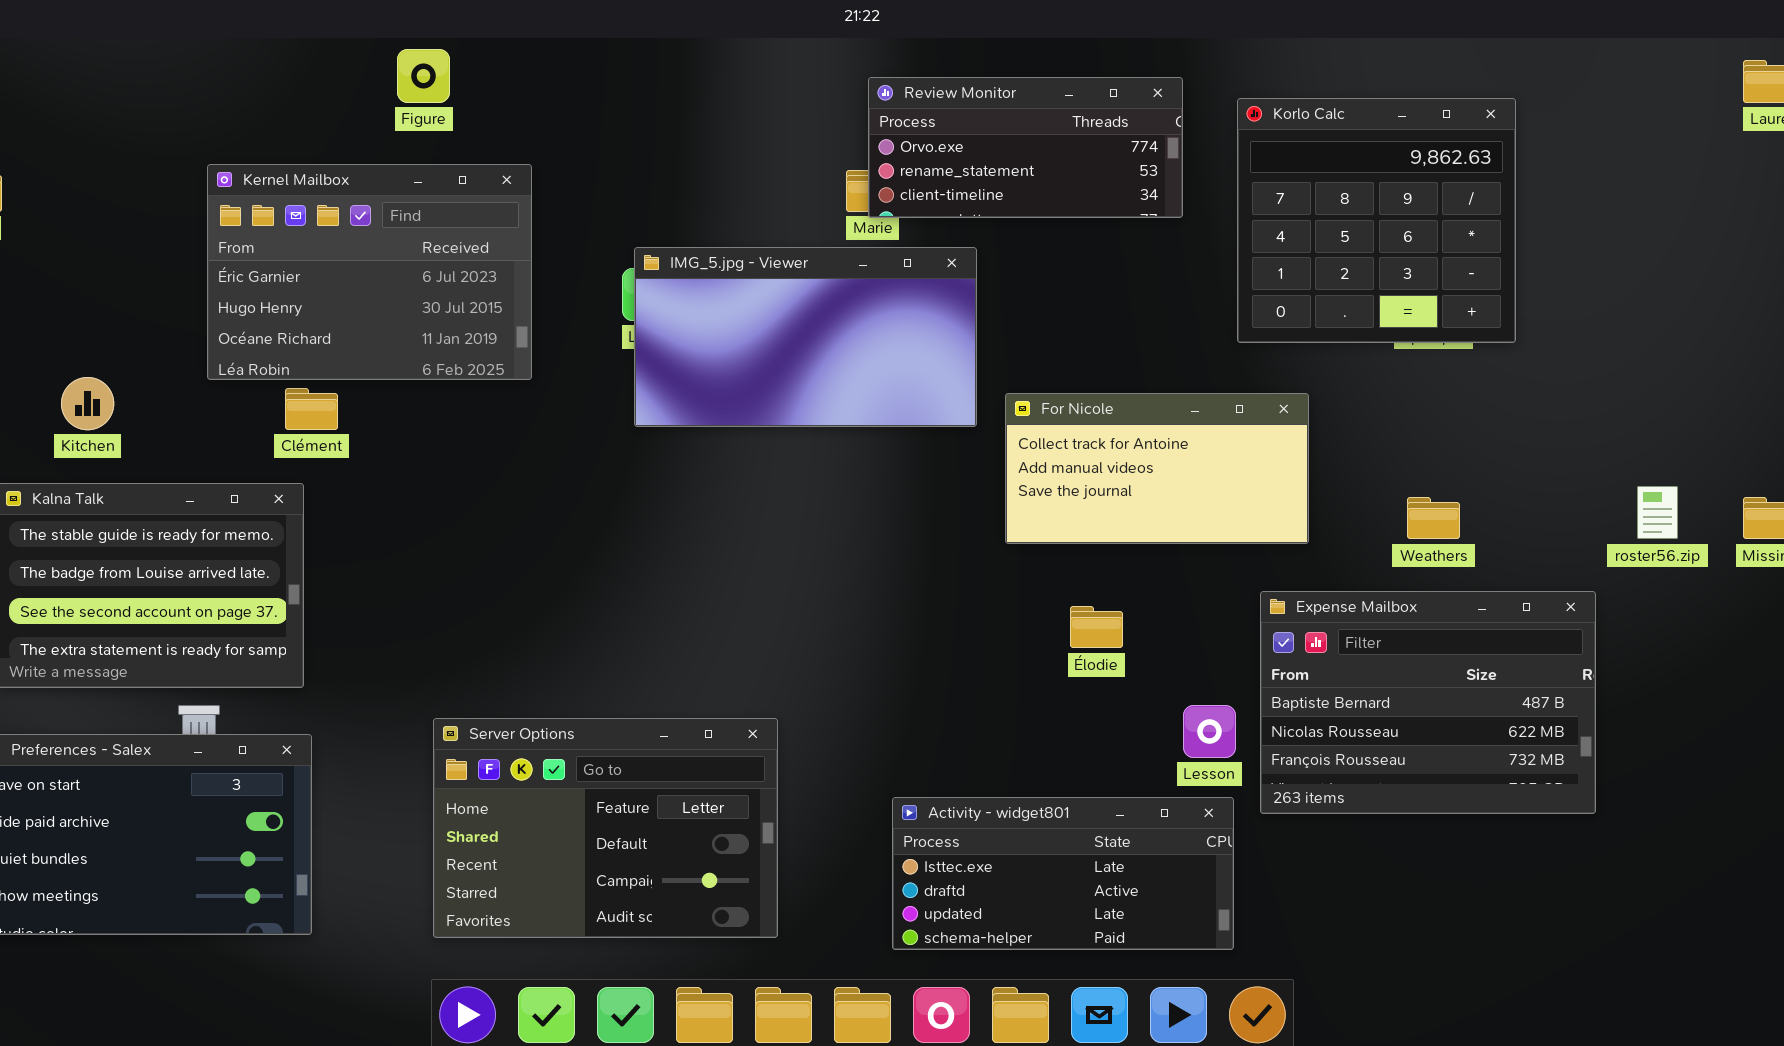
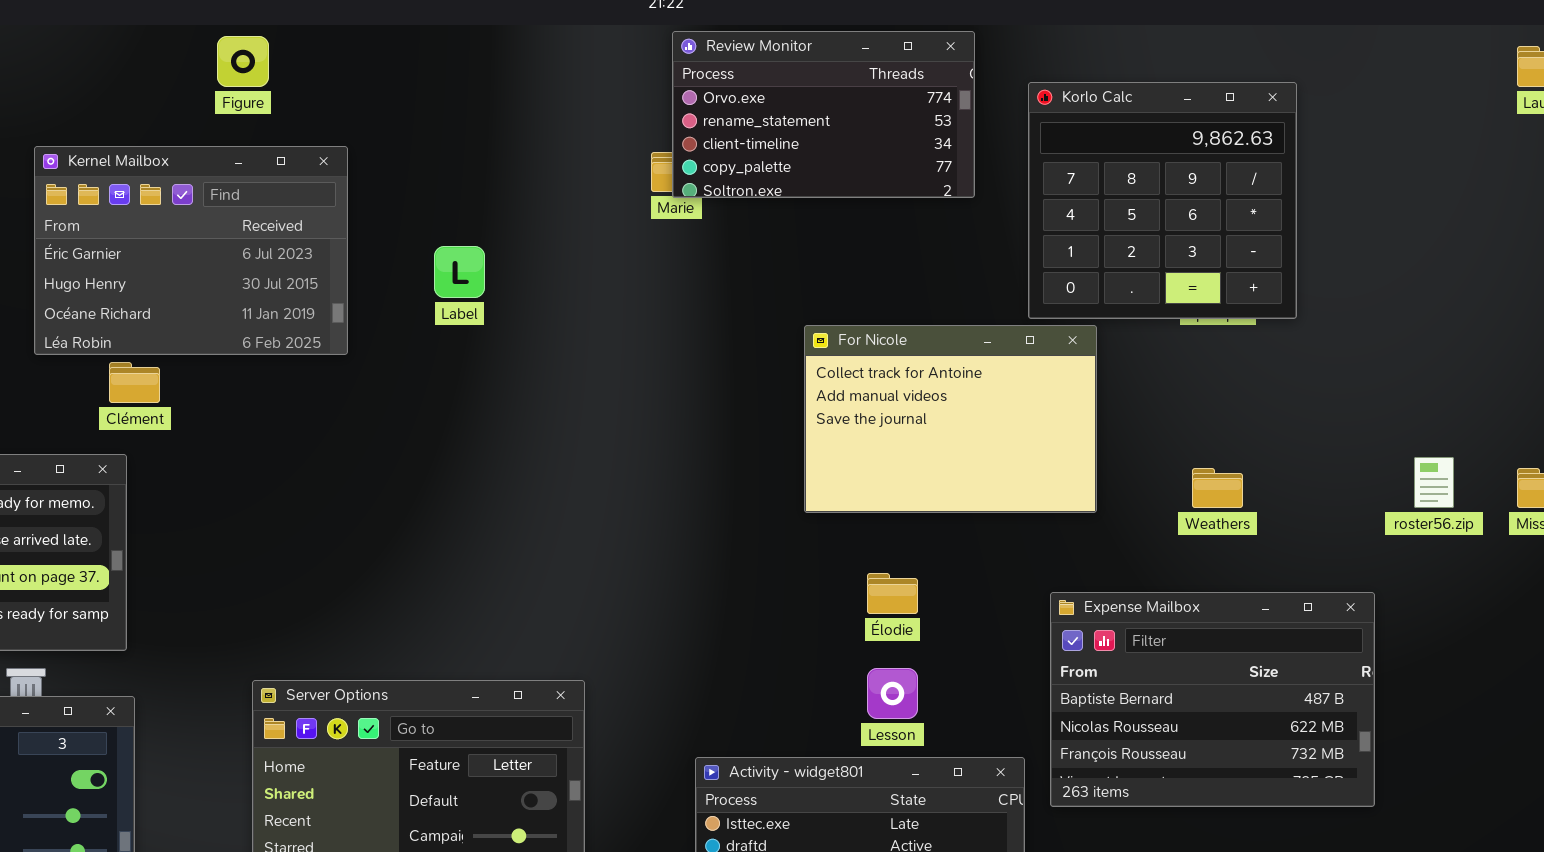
Review Monitor: [868,77,1183,218] -> [672,31,975,198], resized
IMG_5.jpg - Viewer: [634,247,977,427] -> none, closed
For Nicole: [1005,393,1309,544] -> [804,325,1097,513], resized
Expense Mailbox: [1260,591,1596,814] -> [1050,592,1375,807], moved
Lesson: [1183,705,1236,758] -> [867,668,918,719], moved

